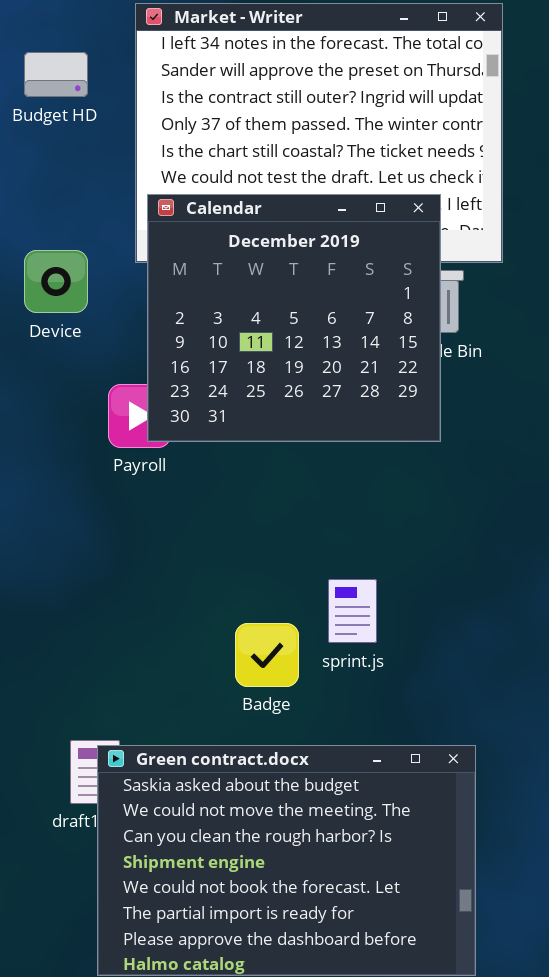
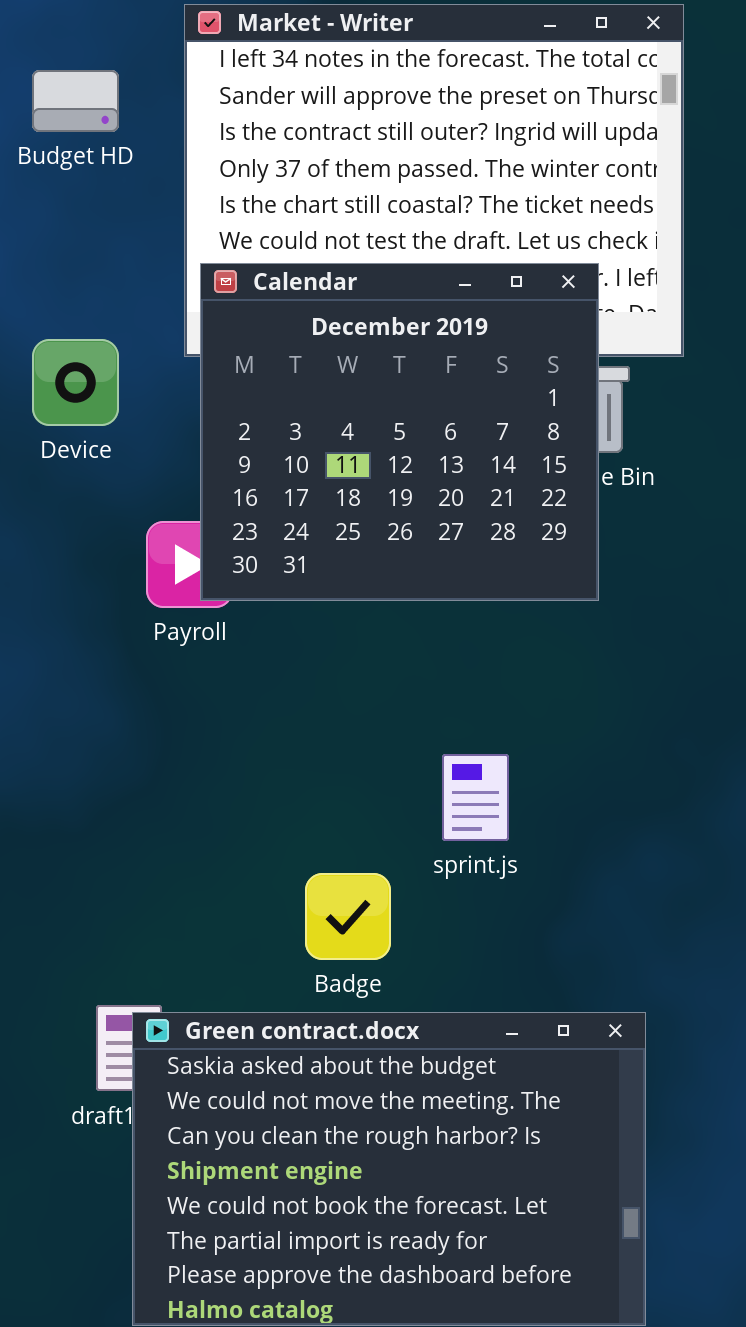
sprint.js: [328,579,377,643] -> [442,754,509,841], moved
Badge: [235,623,299,687] -> [305,873,391,960], moved

